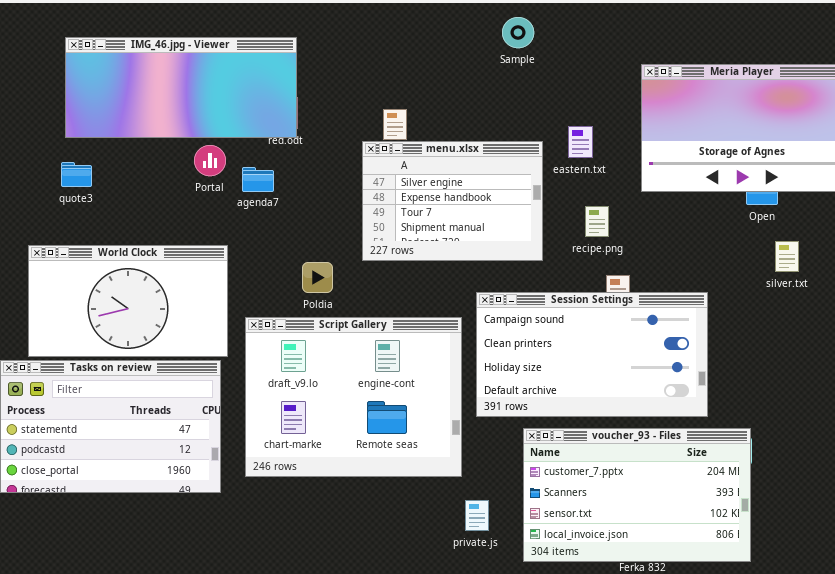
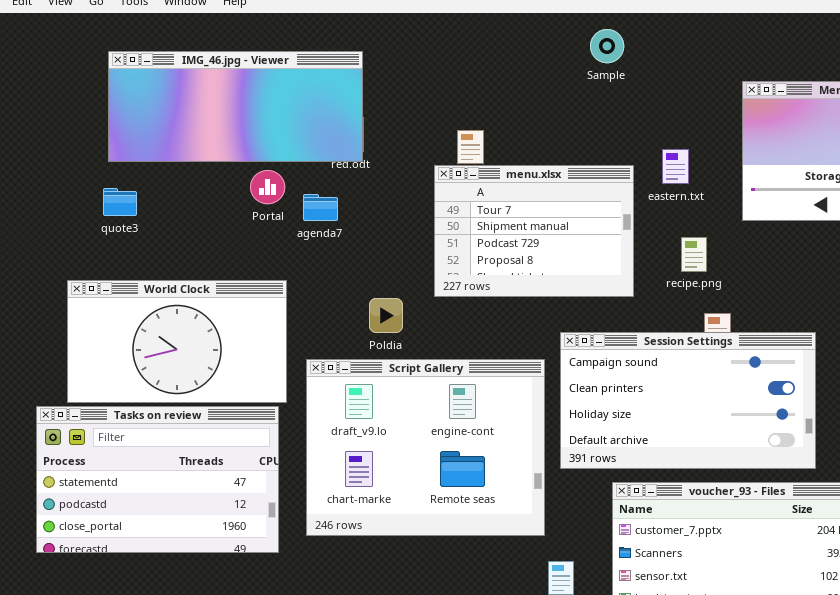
menu.xlsx: [362,141,543,261] -> [434,165,634,297], scrolled down 2 rows

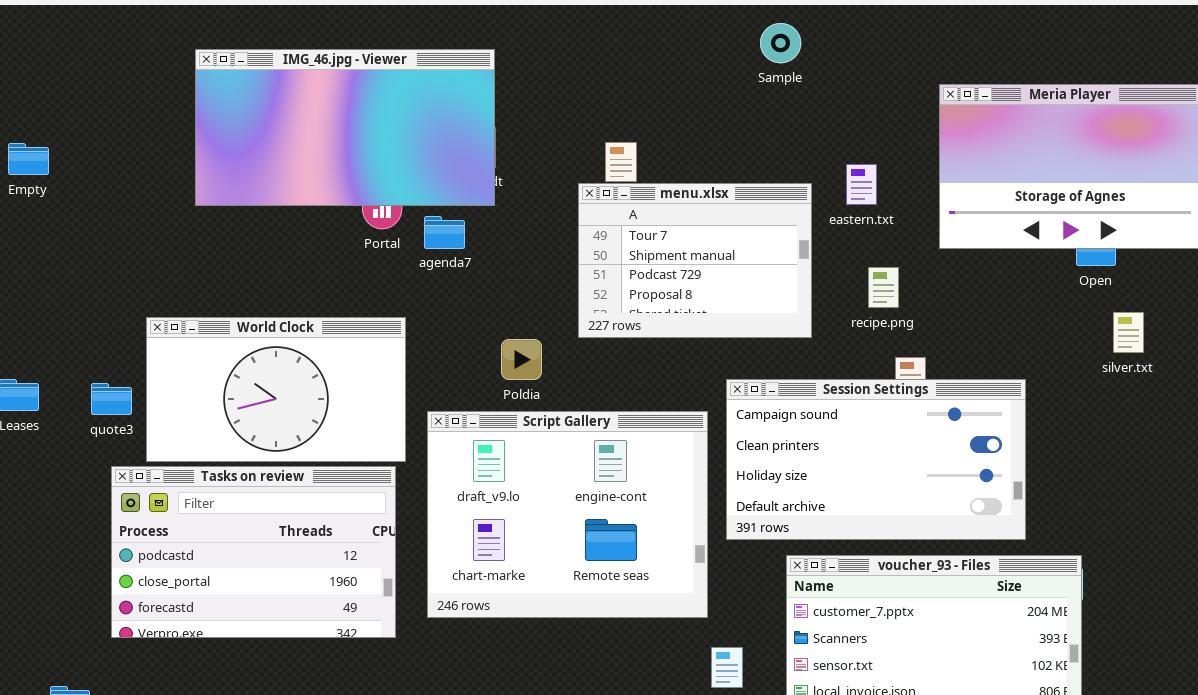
IMG_46.jpg - Viewer: [108,51,363,162] -> [195,49,495,206], resized
quote3: [103,188,137,216] -> [91,383,132,415], moved
Tasks on review: [36,406,279,553] -> [111,466,396,638], scrolled down 1 row

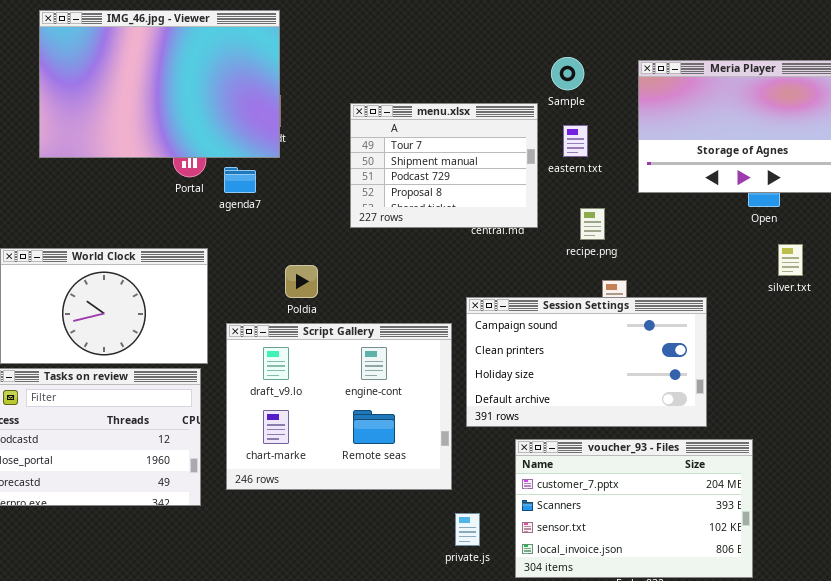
Sample: [760,23,801,63] -> [551,57,584,90], moved
IMG_46.jpg - Viewer: [195,49,495,206] -> [39,10,280,158], resized
menu.xlsx: [578,183,812,338] -> [350,103,538,228], moved

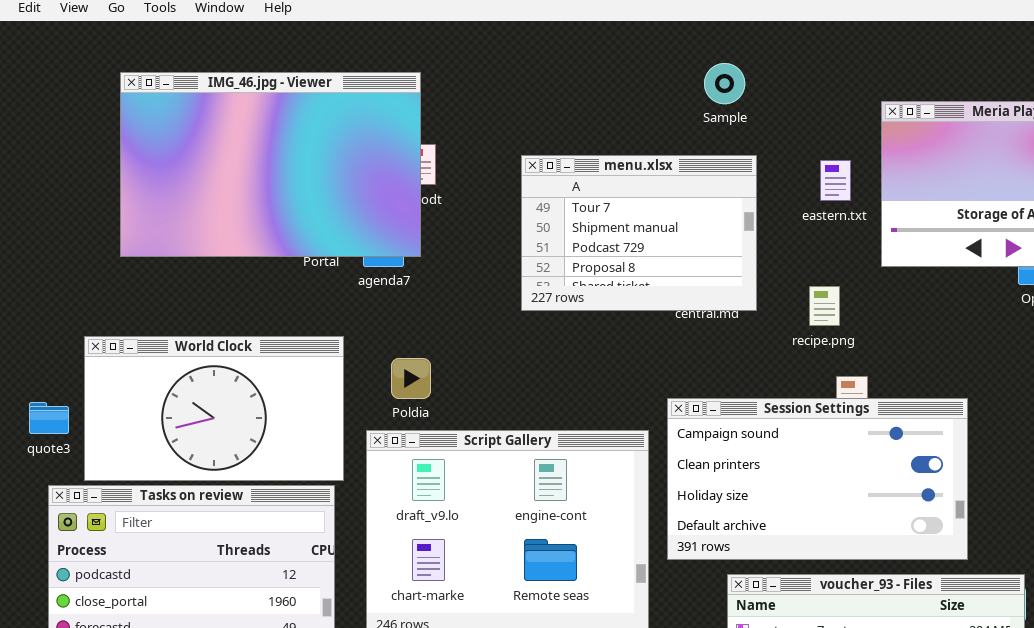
IMG_46.jpg - Viewer: [39,10,280,158] -> [120,72,421,257], moved
Sample: [551,57,584,90] -> [704,63,745,104], moved
eastern.txt: [563,125,588,157] -> [820,160,851,201], moved
Poldia: [285,265,318,298] -> [391,358,431,399], moved

